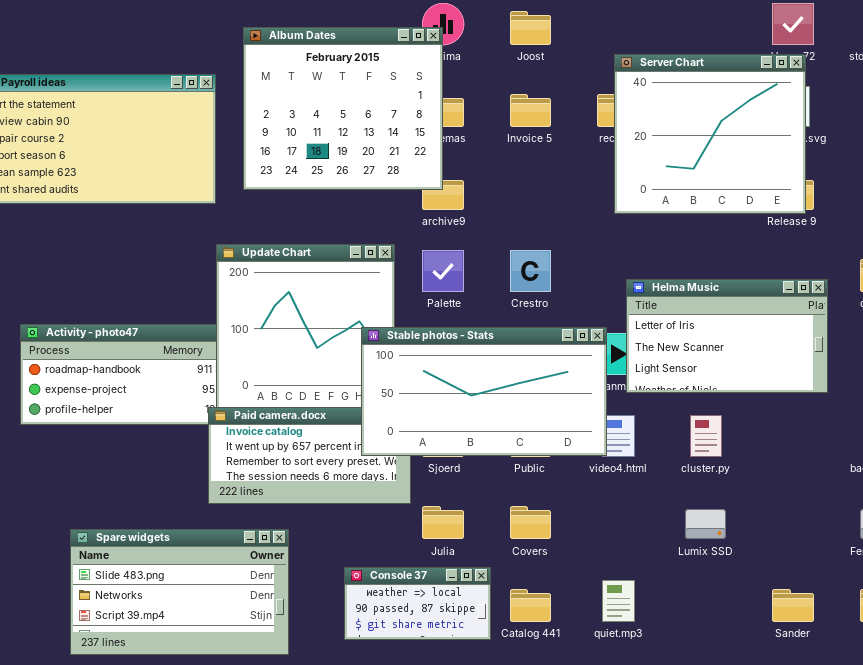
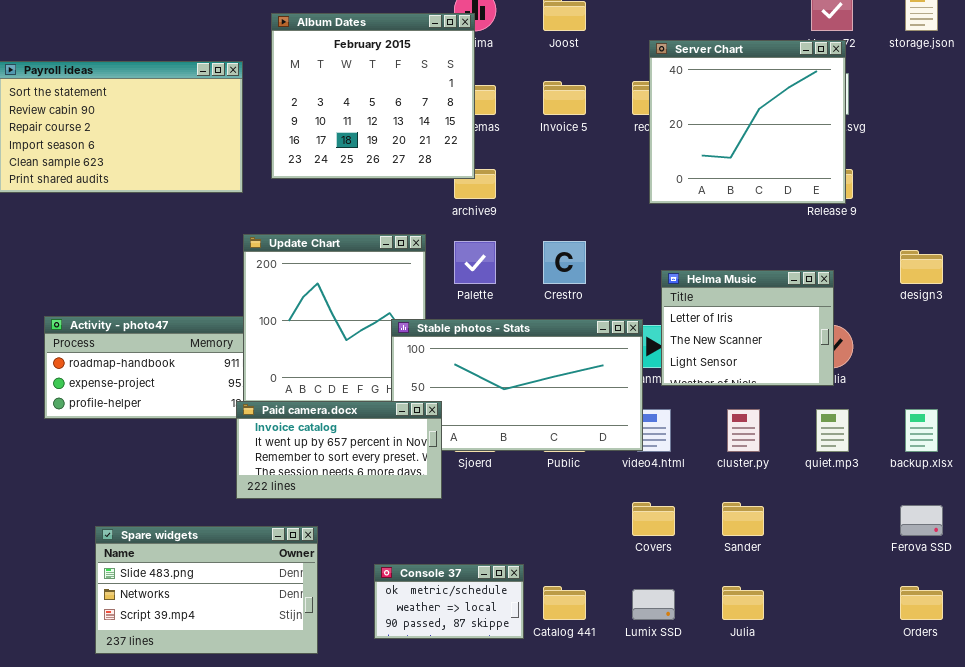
Helma Music: [626,279,828,393] -> [661,270,834,386], resized
Paid camera.docx: [208,407,411,504] -> [236,401,442,499], raised
Julia: [422,506,464,539] -> [722,586,764,620], moved
Covers: [510,506,551,539] -> [632,502,675,536], moved
Lumix SSD: [685,509,726,539] -> [632,589,675,620], moved
Console 37: [344,567,491,640] -> [374,564,524,639], scrolled up 1 row
quiet.mp3: [602,580,635,622] -> [816,409,849,452], moved
Sander: [772,589,814,622] -> [722,502,764,536], moved

